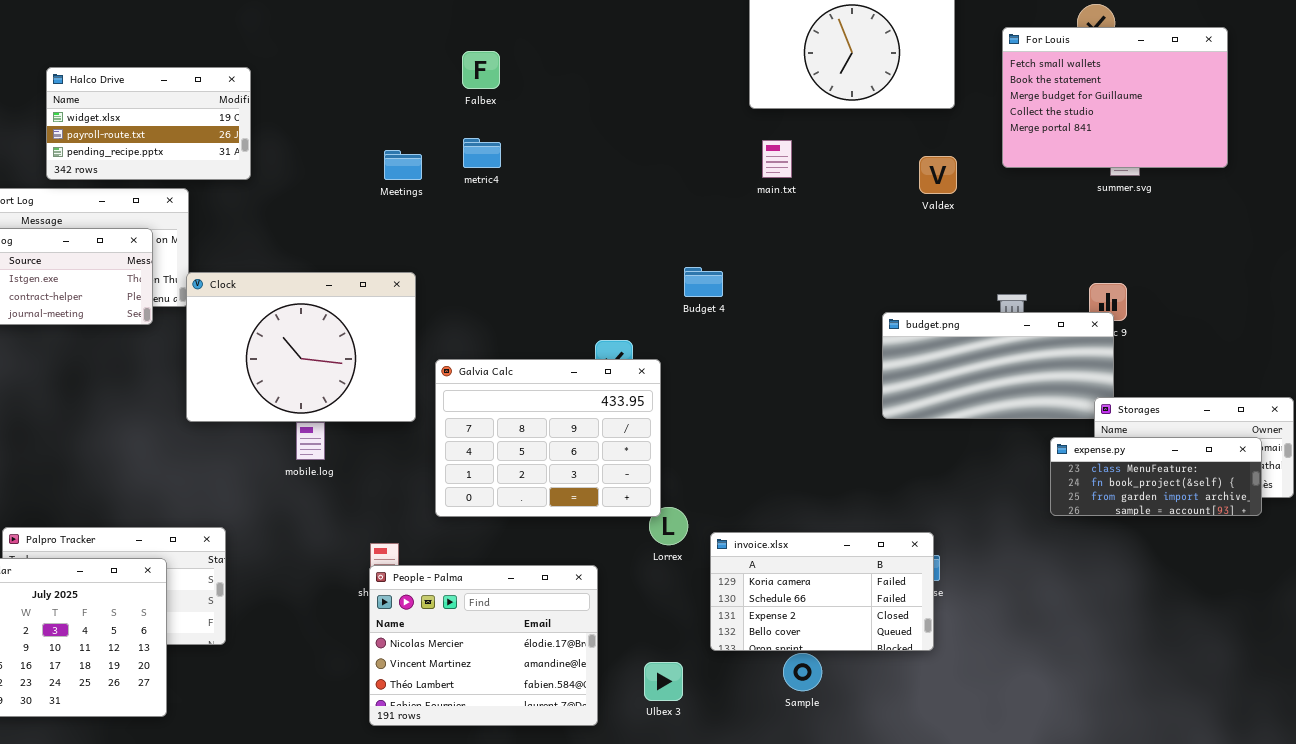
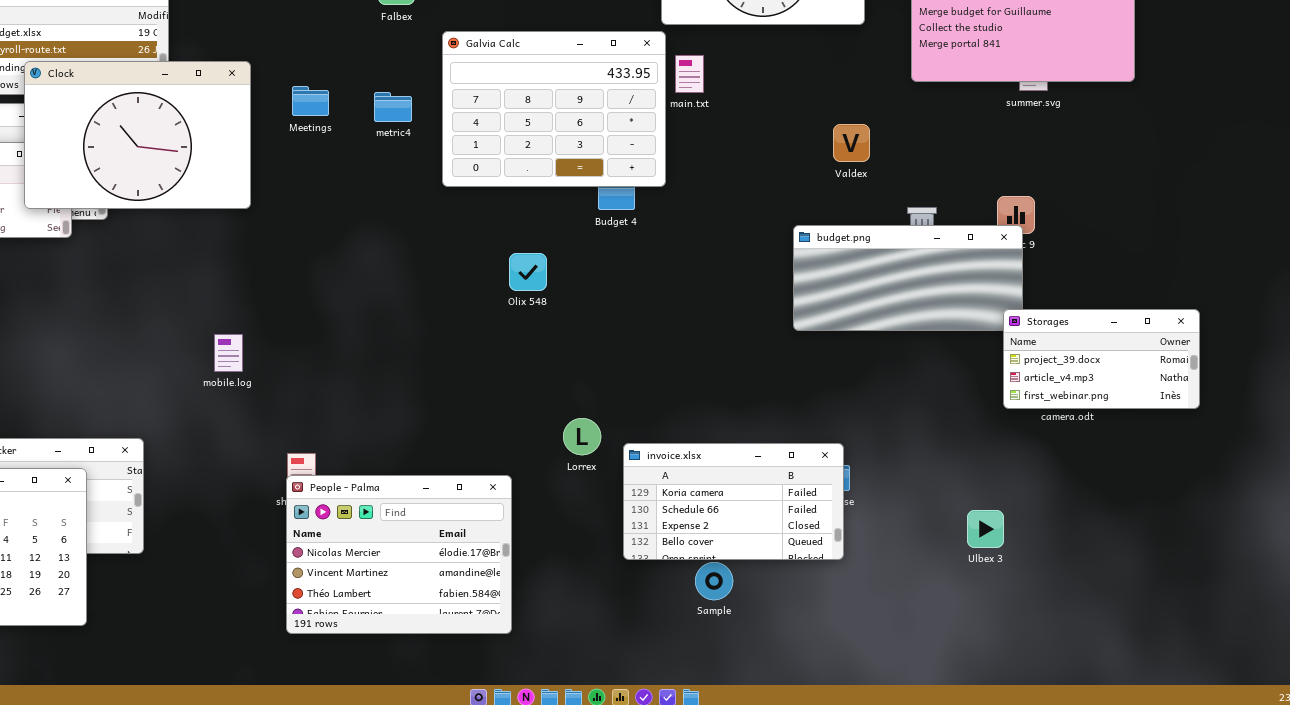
metric4: [463,138,501,168] -> [374,92,412,122], moved
Meetings: [384,150,422,180] -> [292,86,329,116], moved
Valdex: [919,156,957,194] -> [833,124,870,162], moved
Clock: [186,272,416,422] -> [24,61,251,209], moved
Galvia Calc: [435,359,661,517] -> [442,31,666,187], moved
expense.py: [1050,437,1262,516] -> none, closed
Ulbex 3: [644,662,683,701] -> [967,510,1004,548], moved

